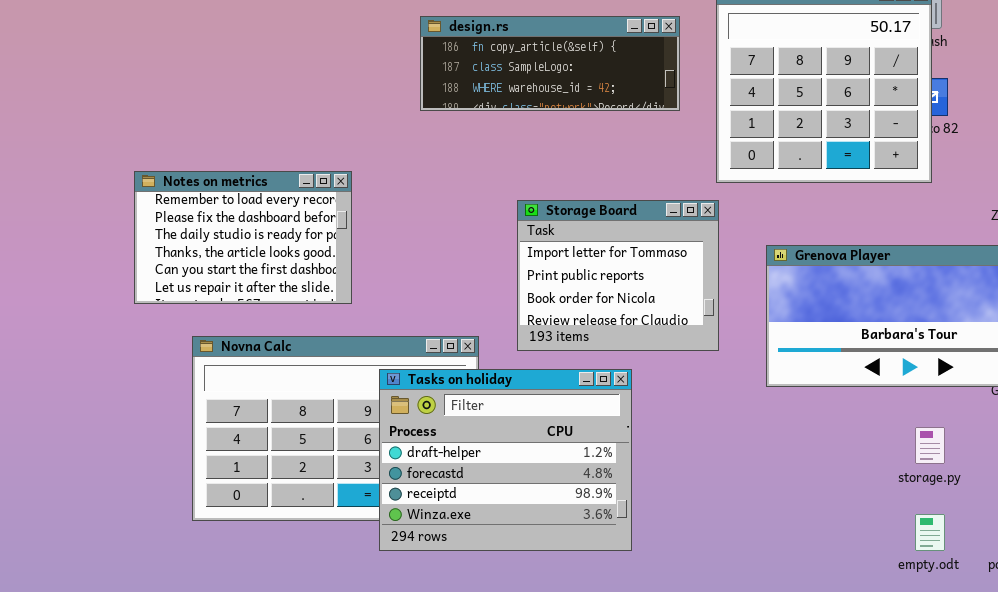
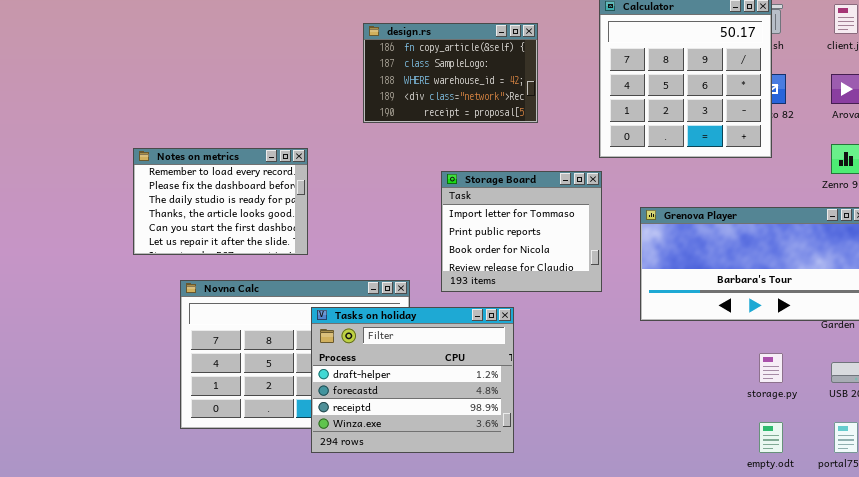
design.rs: [420,16,680,111] -> [363,23,538,123], resized
Tasks on holiday: [379,369,632,551] -> [311,307,514,453], moved

